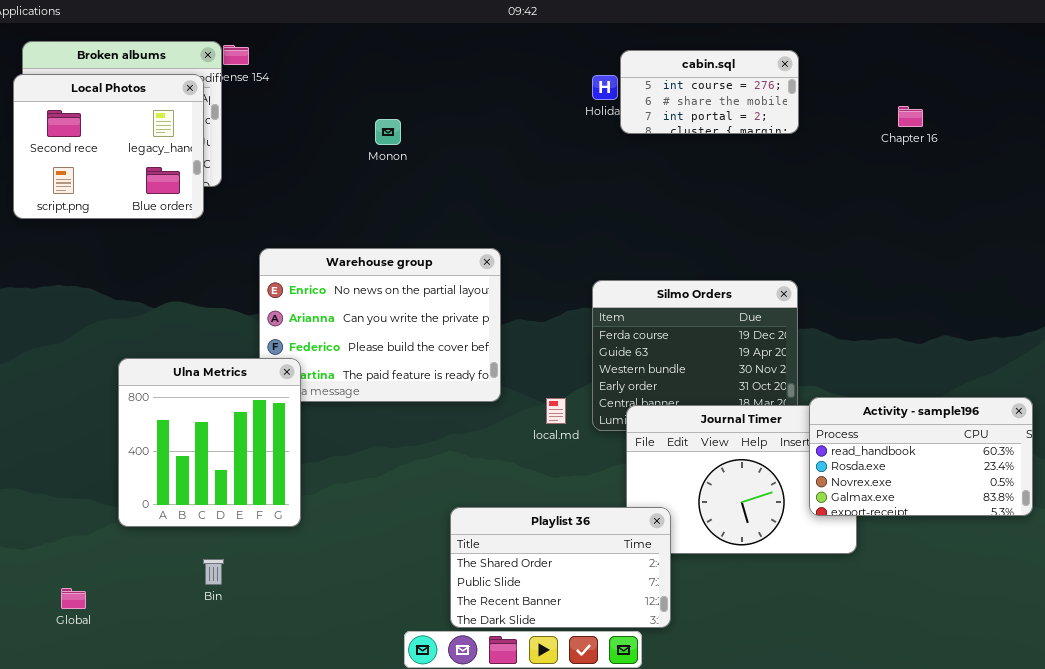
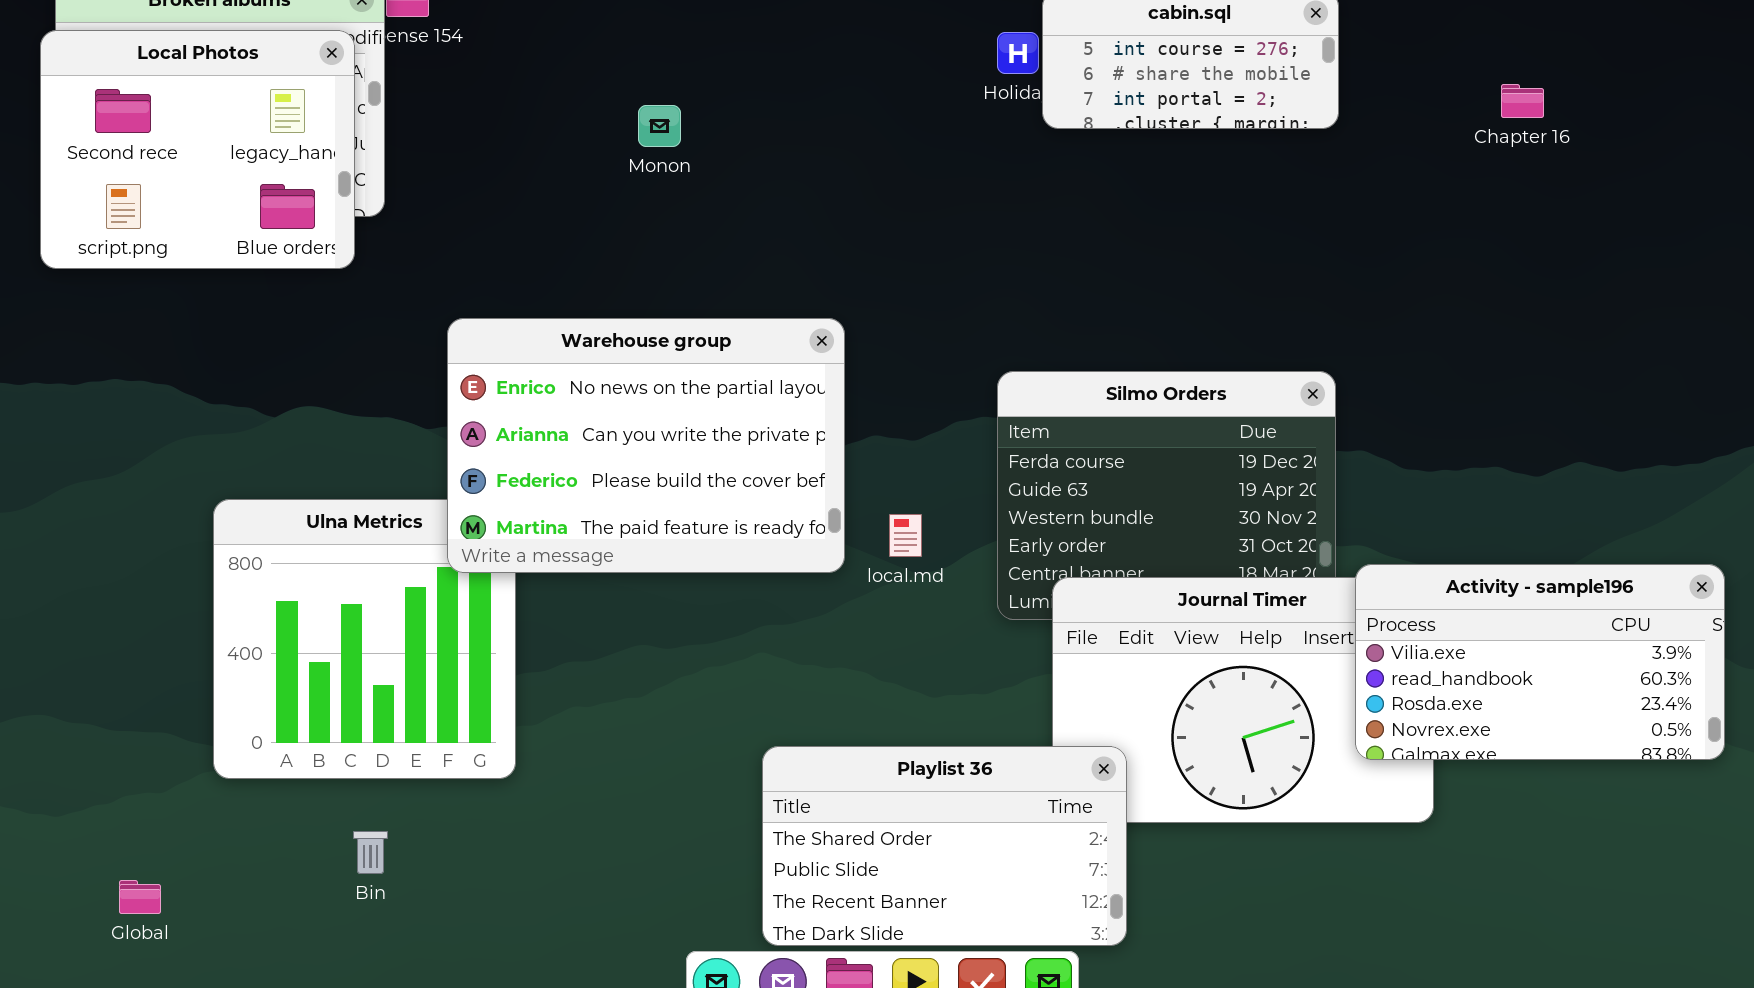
Warehouse group: [259,248,501,402] -> [447,318,845,573], raised
Activity - sample196: [809,397,1033,516] -> [1355,564,1725,760], scrolled up 1 row
local.md: [546,398,566,424] -> [889,514,922,557], moved

